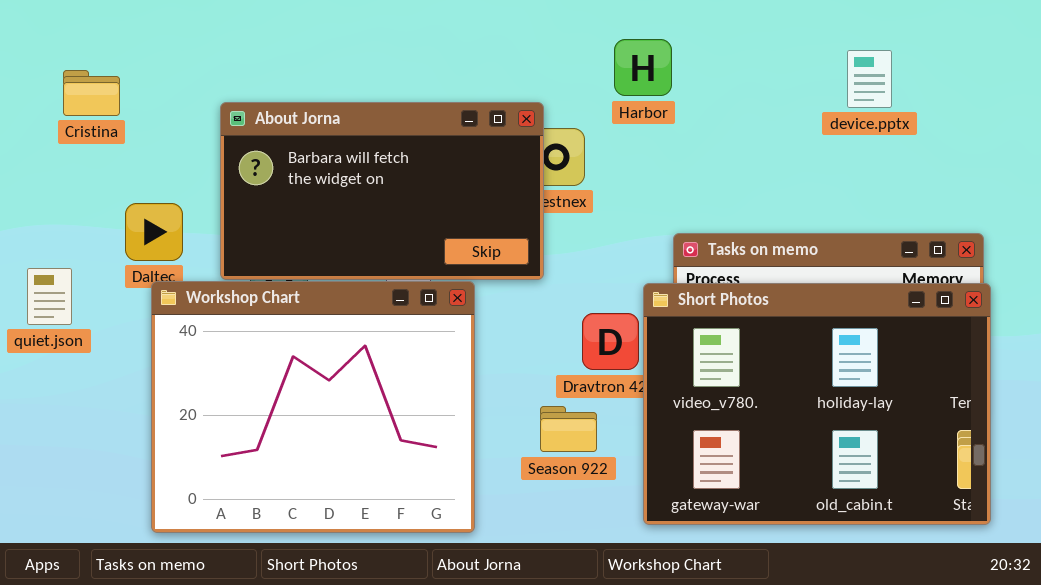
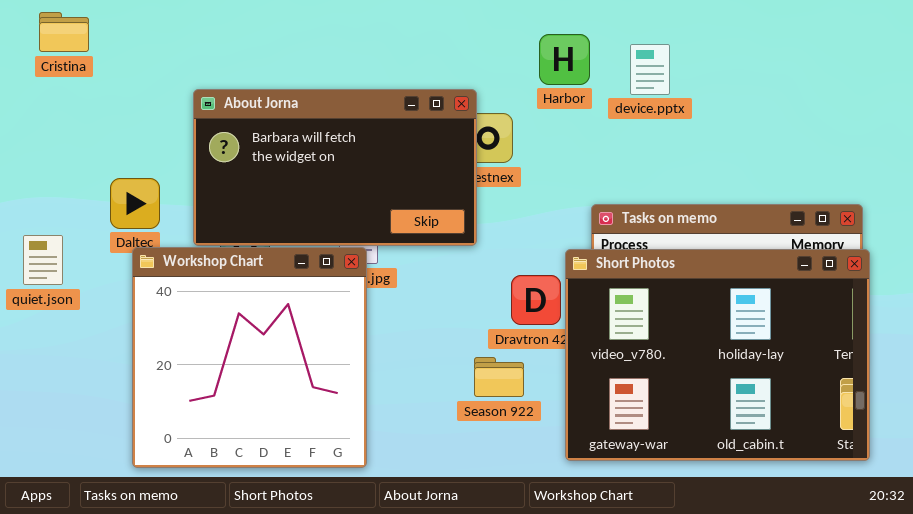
device.pptx: [847,50,892,108] -> [630,44,670,95], moved
Cristina: [63,70,120,116] -> [39,12,89,52], moved
Workshop Chart: [151,281,475,533] -> [132,247,367,468], resized

